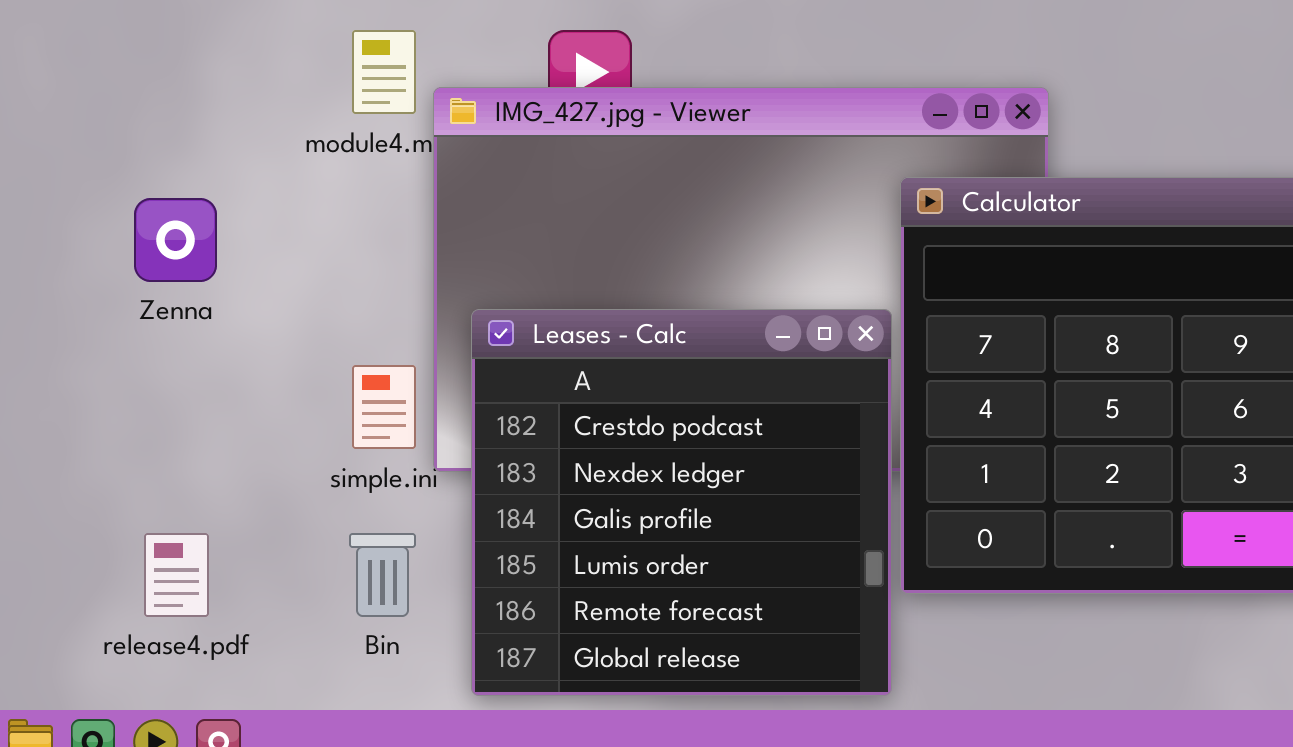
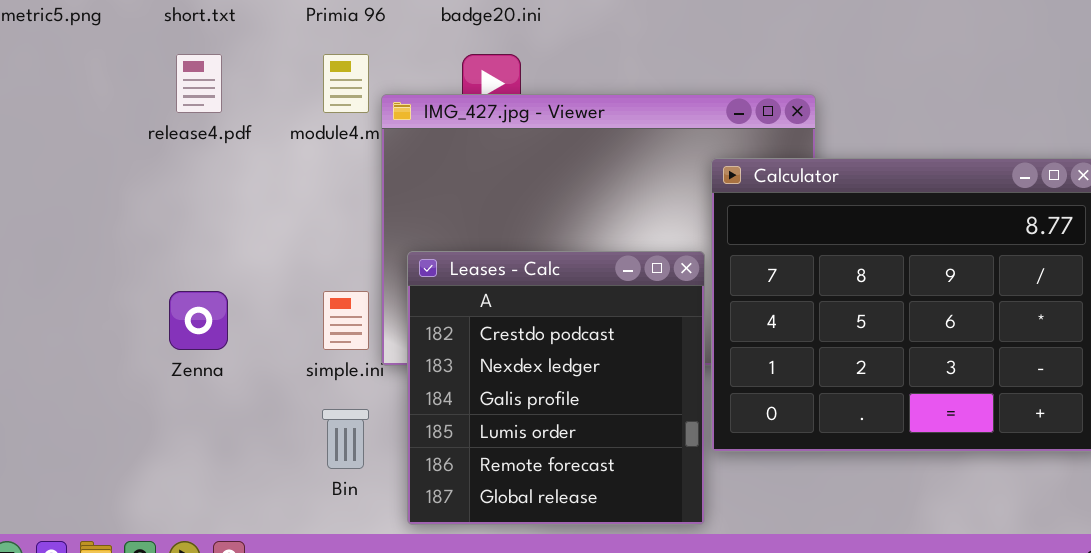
Zenna: [134,198,217,282] -> [169,291,228,350], moved
release4.pdf: [144,533,209,617] -> [176,54,222,113], moved

